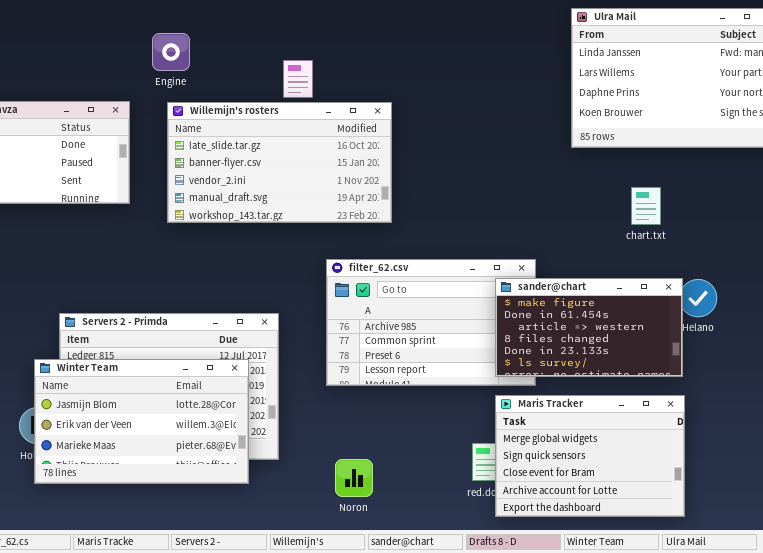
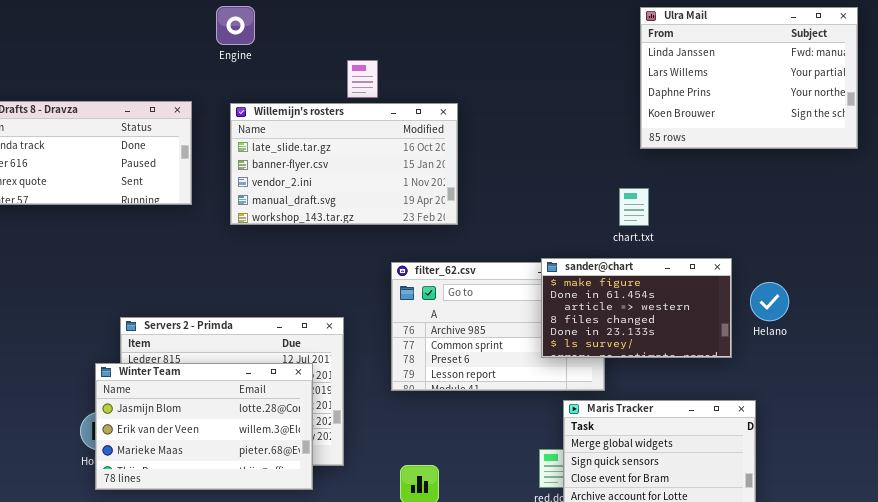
Engine: [152,33,190,71] -> [216,6,255,45], moved
chart.txt: [631,187,661,225] -> [619,188,649,226], moved
sander@chart: [495,278,683,377] -> [541,258,732,358], moved

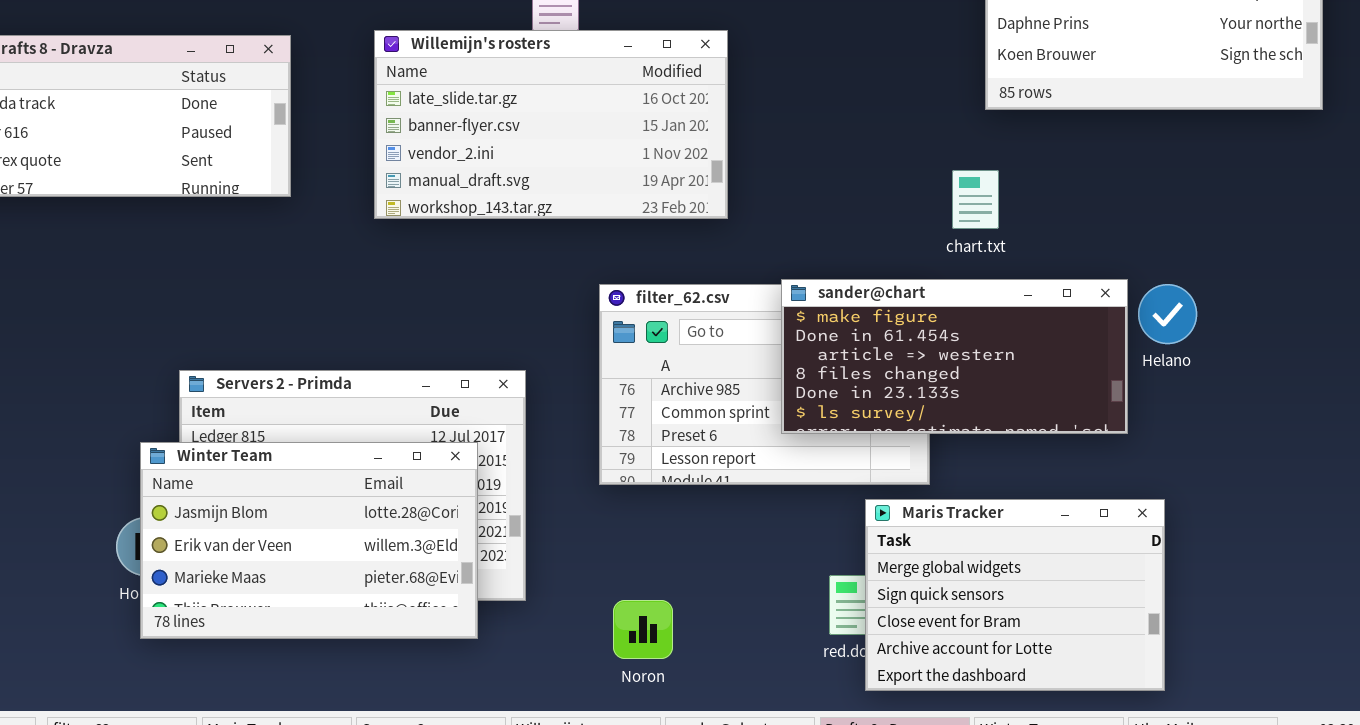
Willemijn's rosters: [230,103,458,225] -> [374,30,728,219], moved
sander@chart: [541,258,732,358] -> [781,279,1128,434], resized
Helano: [750,282,789,321] -> [1138,284,1197,344], moved

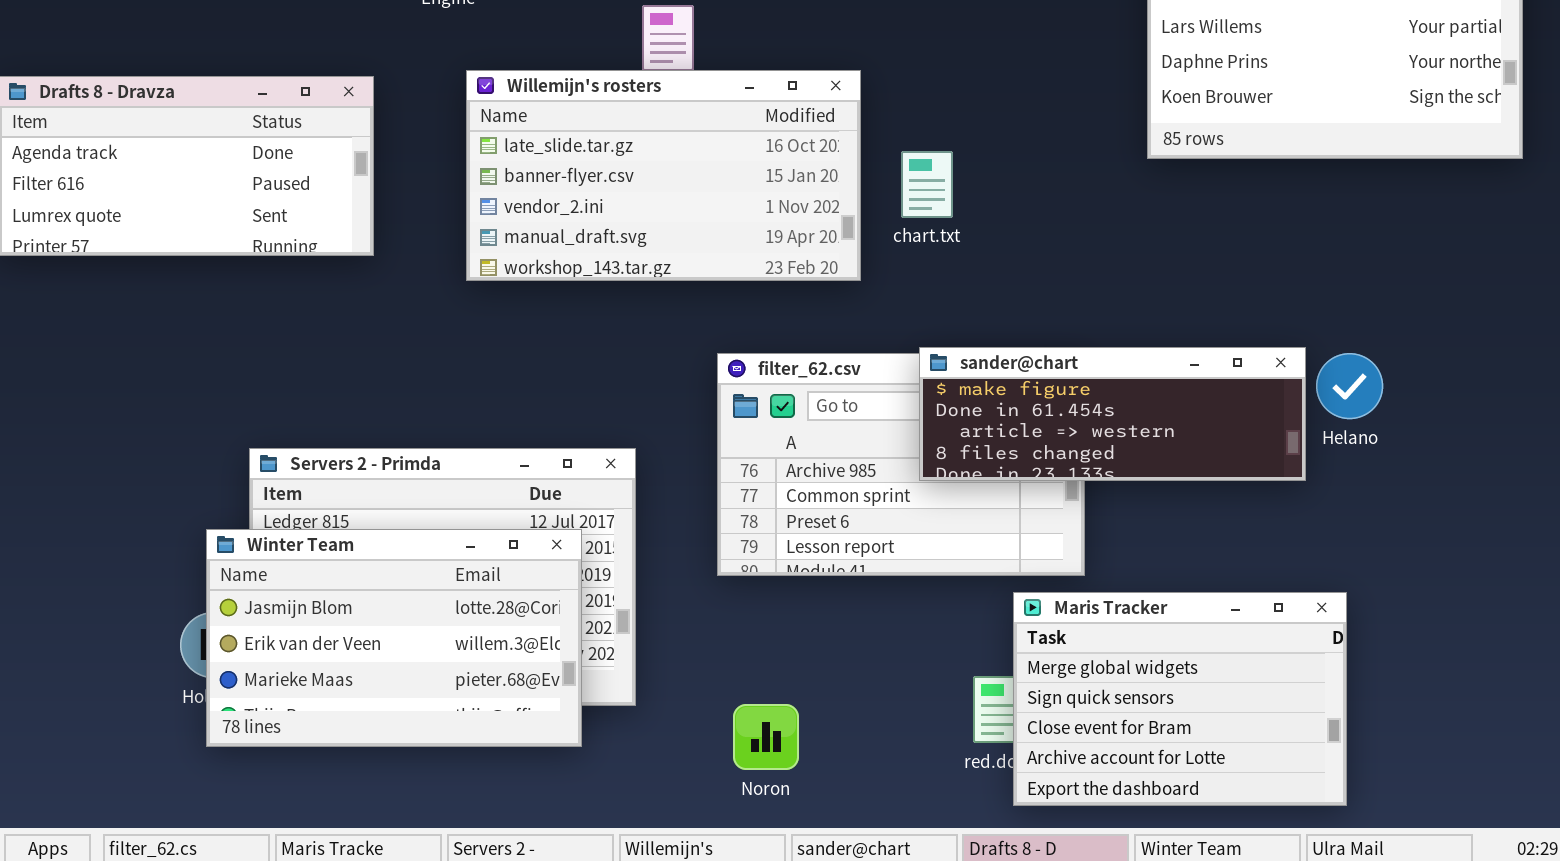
chart.txt: [952,170,999,229] -> [901,151,953,218], moved
sander@chart: [781,279,1128,434] -> [919,347,1306,481], resized

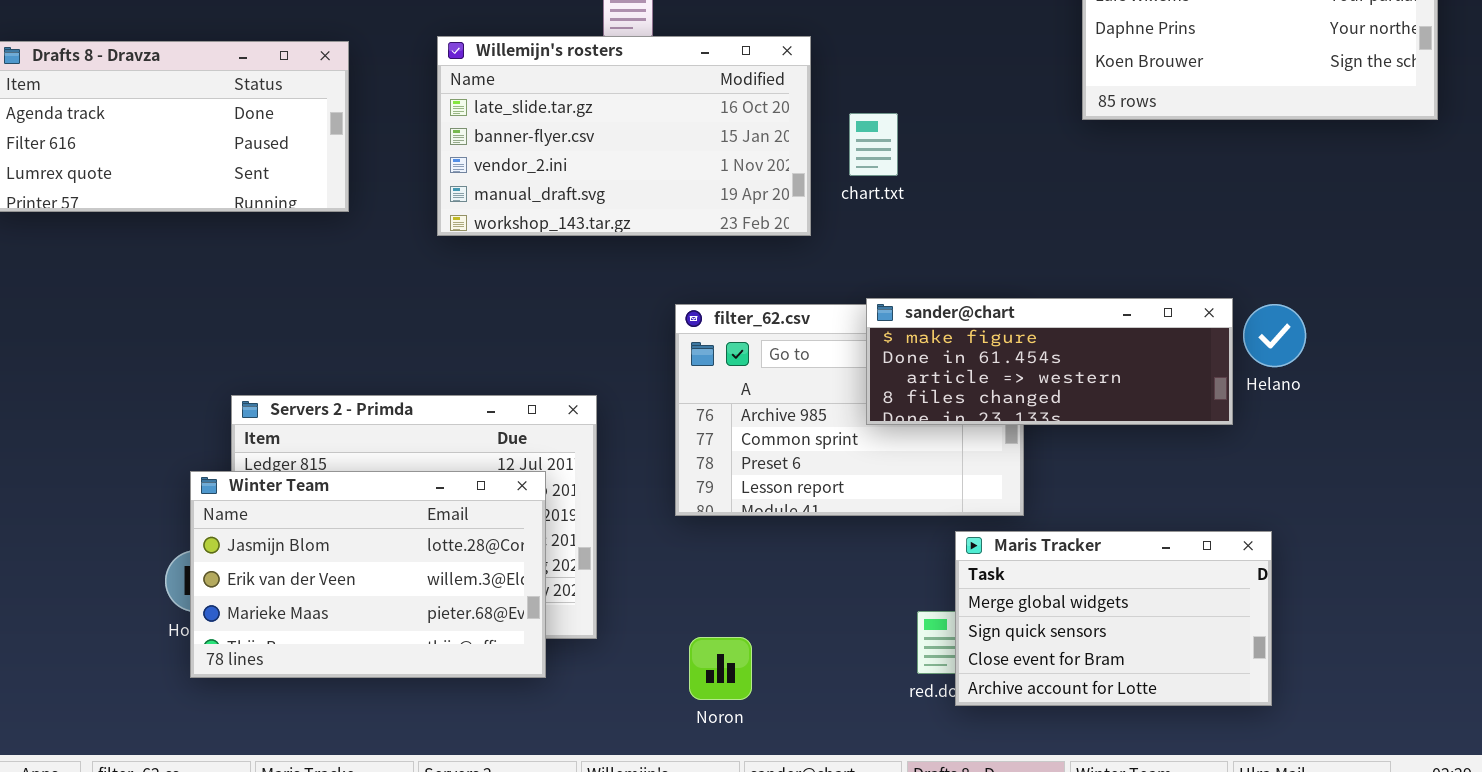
Maris Tracker: [1013,592,1347,806] -> [955,531,1272,706], resized

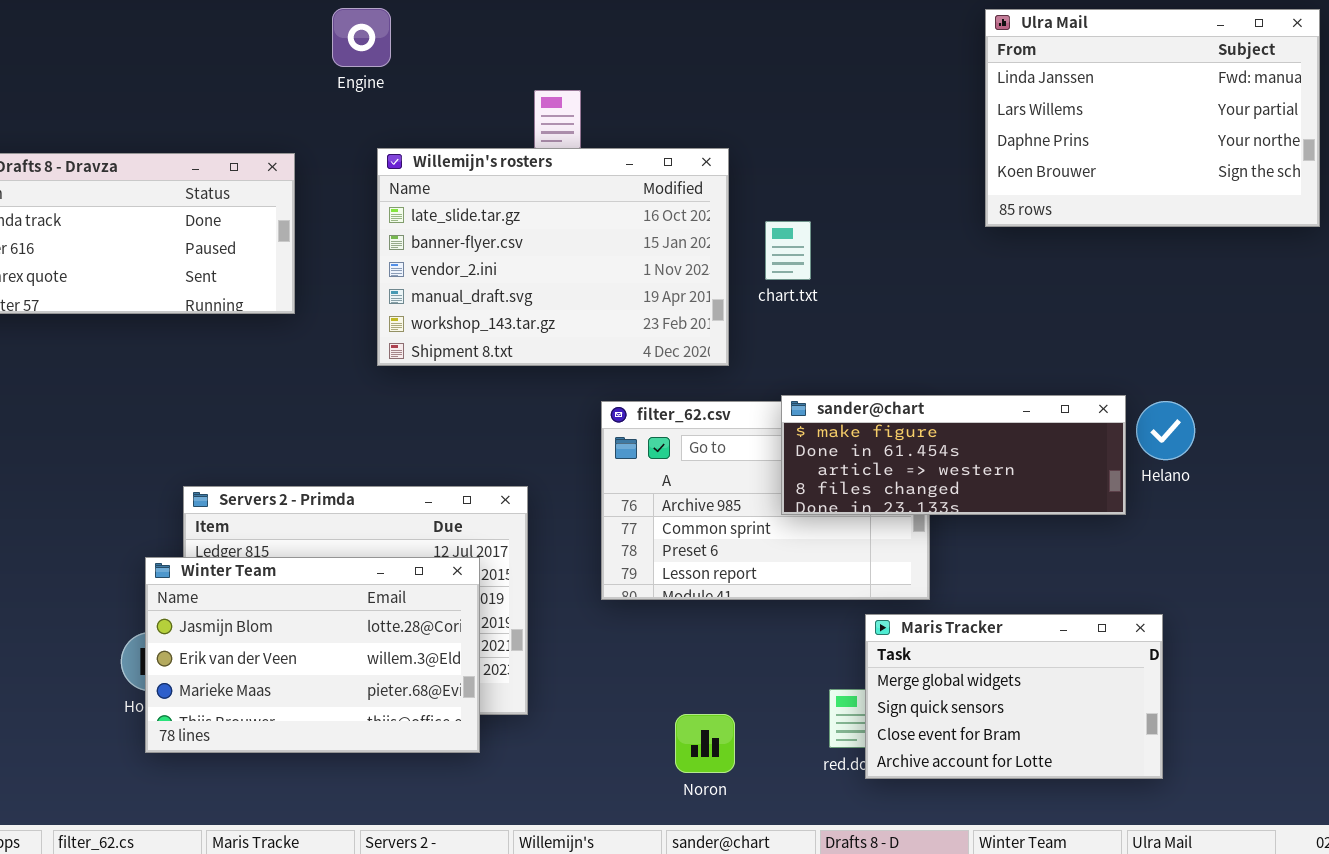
Willemijn's rosters: [437,36,811,236] -> [377,148,729,366], resized
Noron: [689,637,752,700] -> [675,714,735,773], moved

